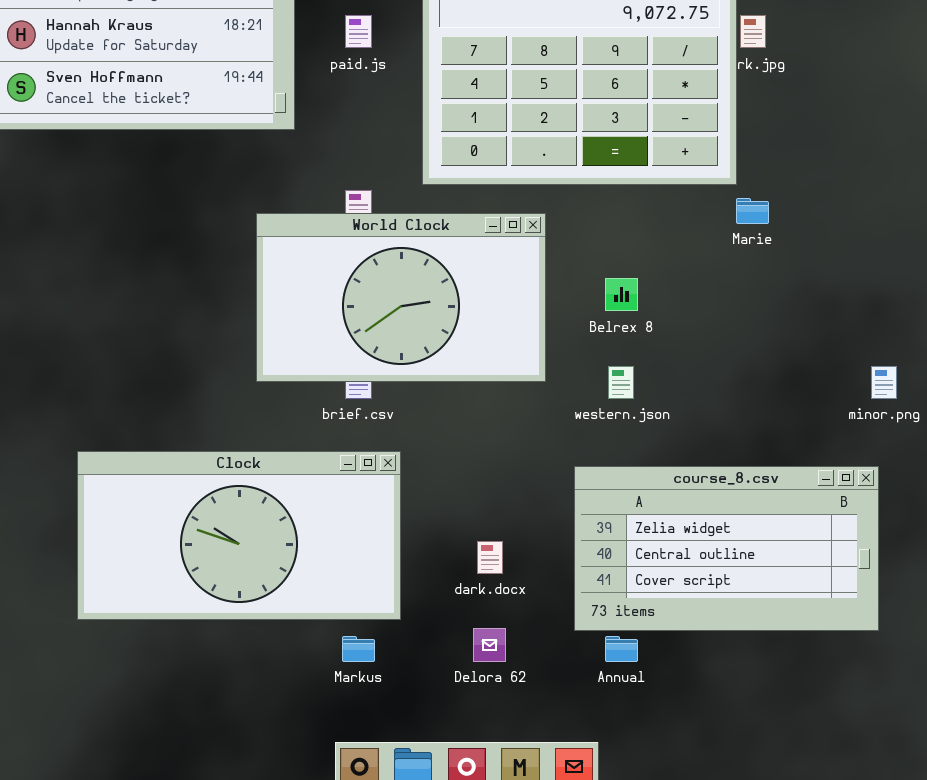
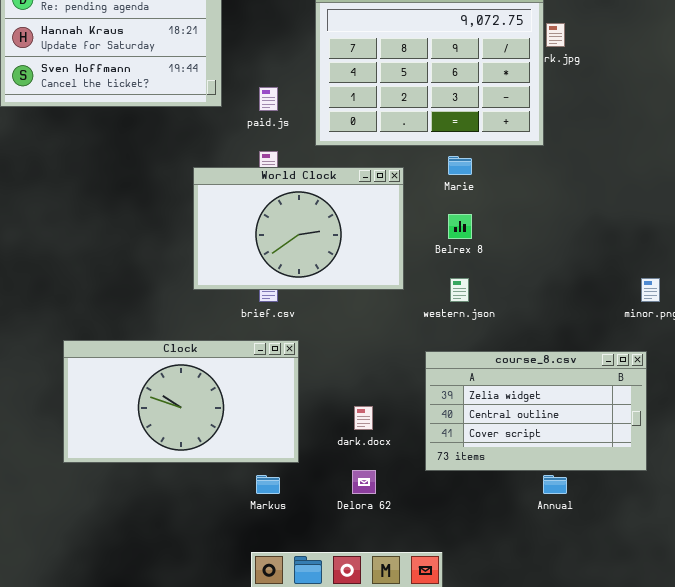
paid.js: [345,15,372,48] -> [259,87,278,111], moved
Marie: [736,198,769,224] -> [448,156,472,175], moved
Annual: [605,636,638,662] -> [543,475,567,494], moved

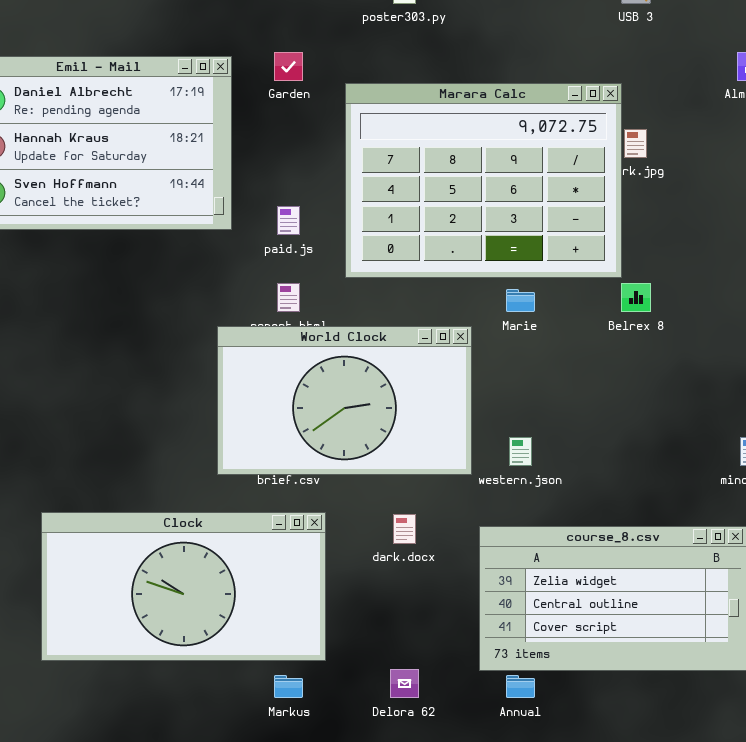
World Clock: [193,167,404,290] -> [217,326,472,475], moved
Belrex 8: [448,214,472,239] -> [621,283,651,312], moved
dark.docx: [354,406,373,430] -> [393,514,416,544], moved
Annual: [543,475,567,494] -> [506,675,535,698], moved

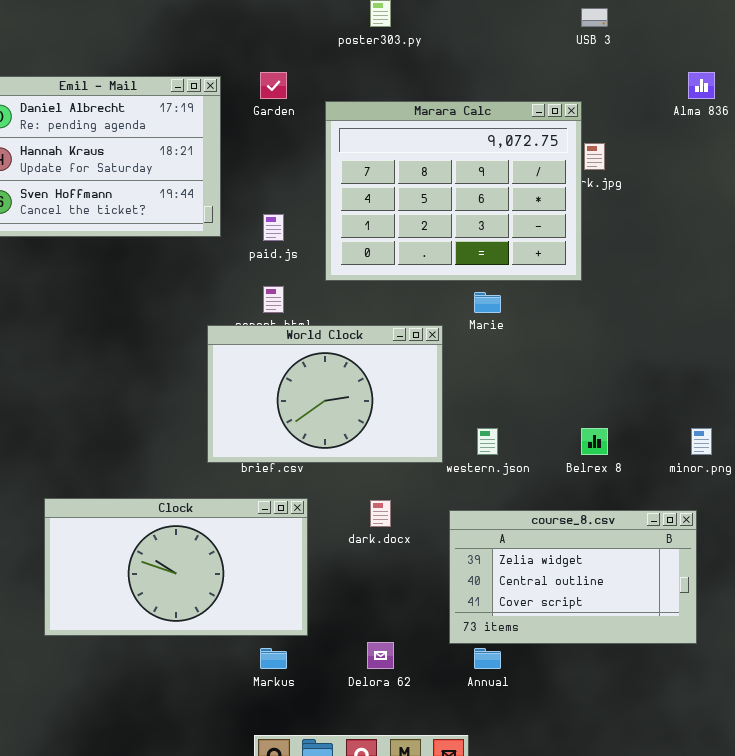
Belrex 8: [621,283,651,312] -> [581,428,608,455], moved

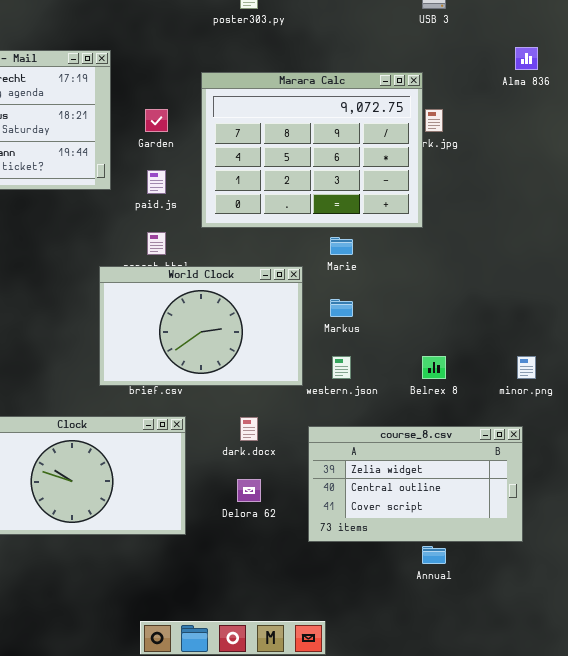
Garden: [260,72,287,99] -> [145,109,168,132], moved
Delora 62: [367,642,394,669] -> [237,479,261,502], moved
Markus: [260,648,287,669] -> [330,299,353,317], moved
Annual: [474,648,501,669] -> [422,546,446,564], moved

